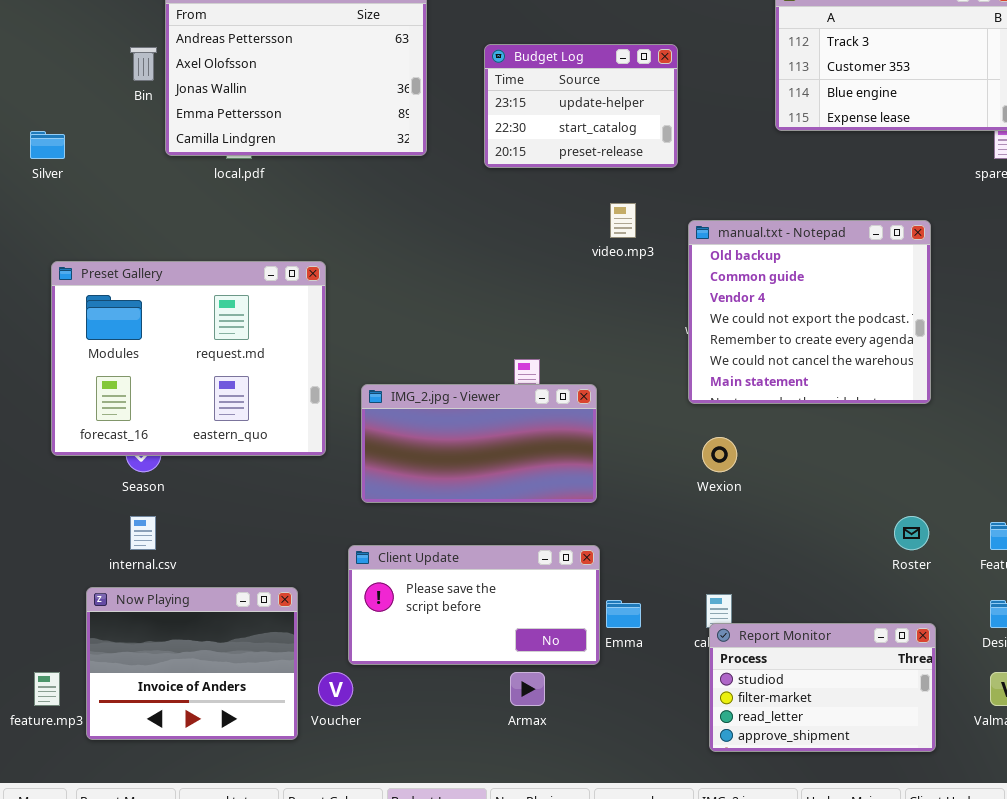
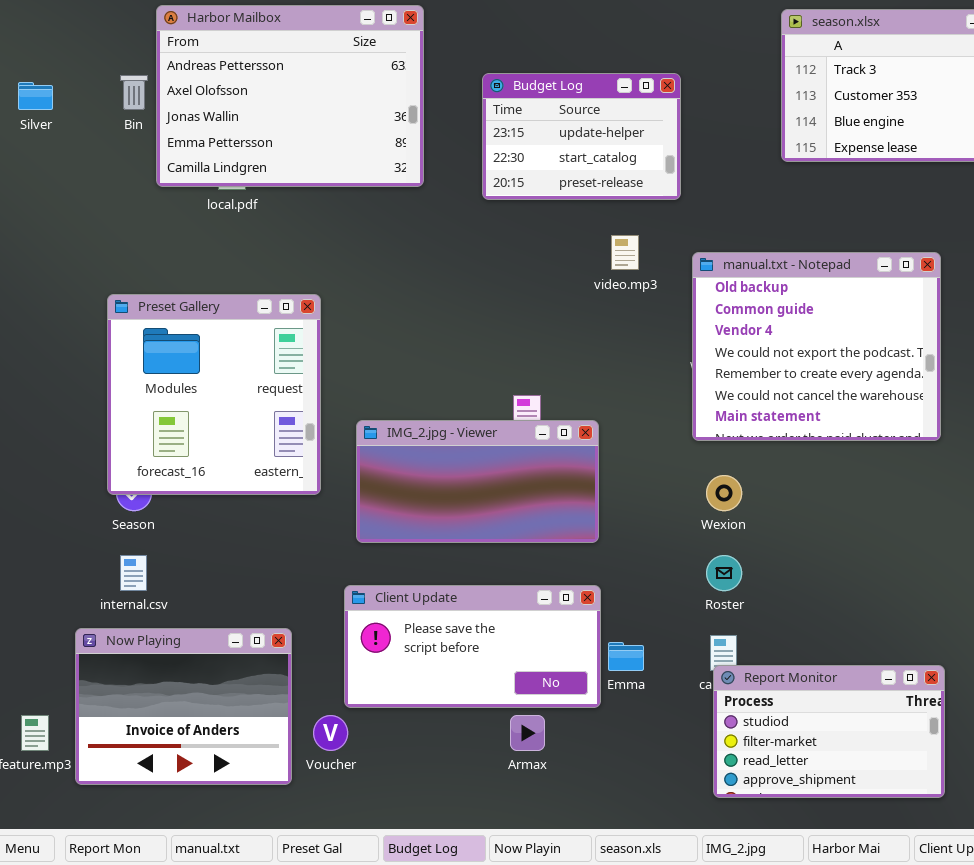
Silver: [30,131,65,159] -> [18,82,53,110], moved
Preset Gallery: [51,261,326,456] -> [107,294,321,495], resized
Roster: [894,516,929,550] -> [706,555,742,591], moved

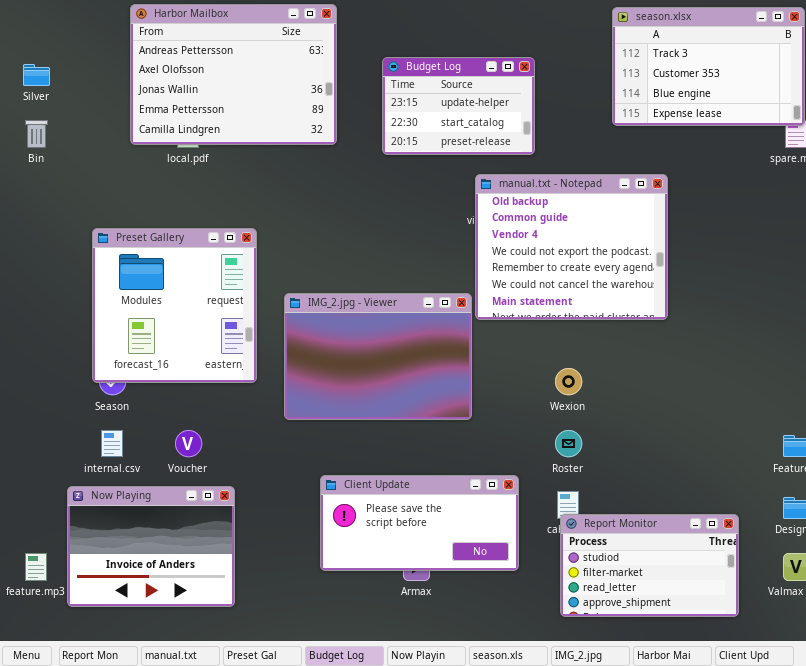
Bin: [120,75,148,110] -> [25,120,48,148], moved
manual.txt - Notepad: [692,252,941,441] -> [475,174,668,320], moved
IMG_2.jpg - Viewer: [356,420,599,543] -> [284,293,472,420], resized
Client Update: [344,585,601,708] -> [320,475,519,571], moved
Voucher: [313,715,348,751] -> [175,430,202,457], moved

